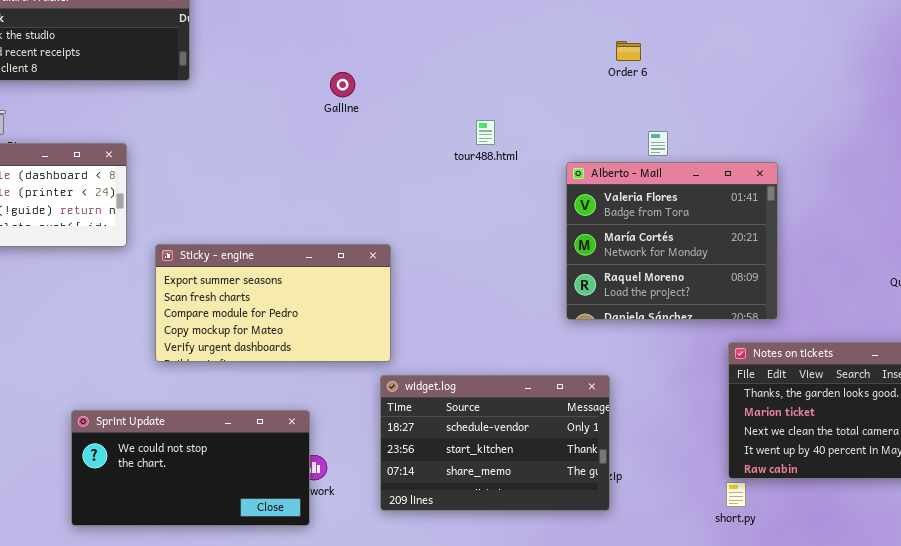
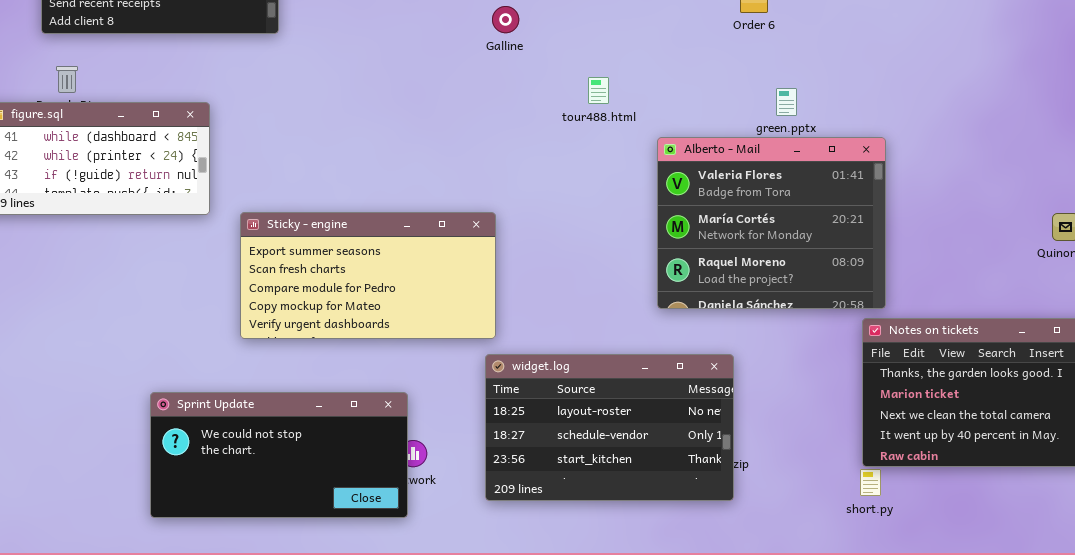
Galline: [330,72,355,97] -> [492,6,519,33], moved
Alberto - Mail: [566,162,778,320] -> [657,137,886,309], moved
widget.log: [380,375,610,511] -> [485,354,734,501], scrolled up 1 row

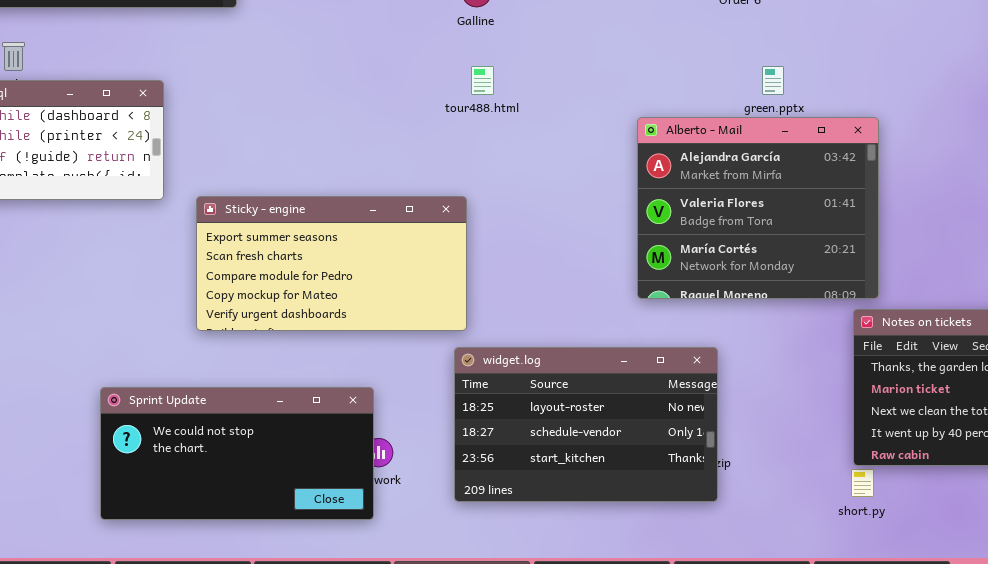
tour488.html: [588,77,609,104] -> [471,66,494,95], moved
Alberto - Mail: [657,137,886,309] -> [637,117,879,299], scrolled up 1 row

